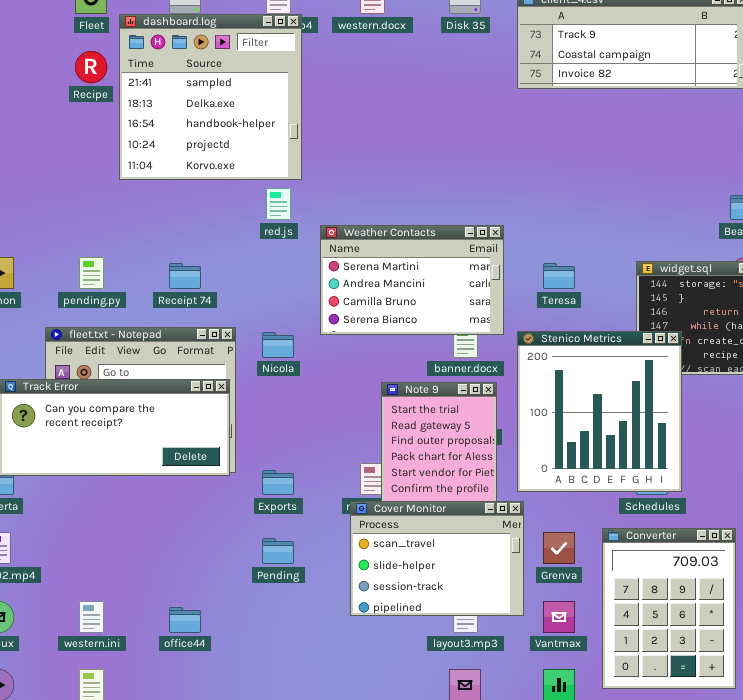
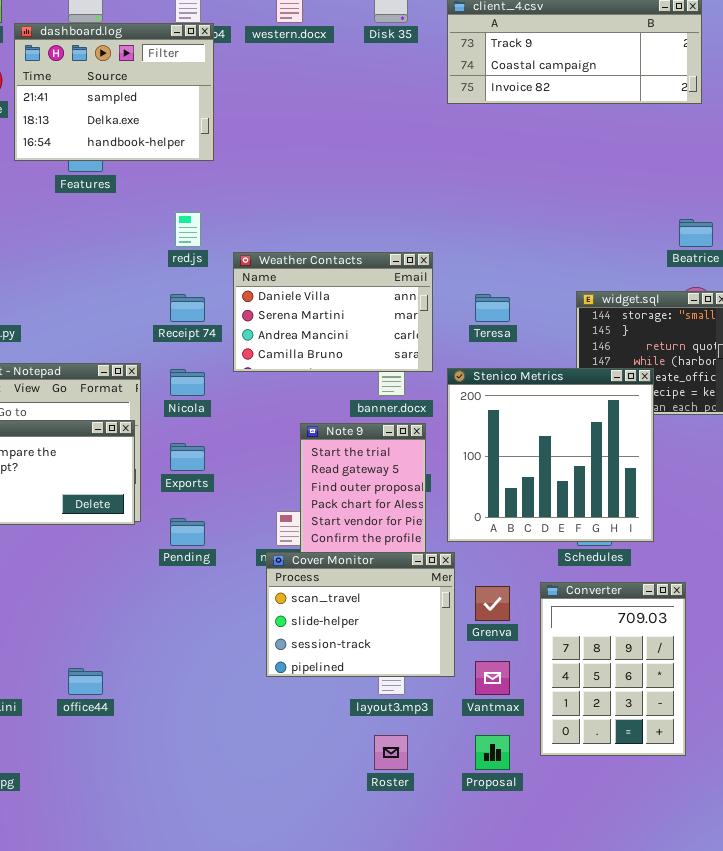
dashboard.log: [119,14,302,180] -> [14,23,214,161], resized
Weather Contacts: [320,225,504,335] -> [233,252,433,372], scrolled up 1 row
Receipt 74: [169,263,201,289] -> [170,294,205,322], moved
Stenico Metrics: [517,331,682,492] -> [447,368,654,542], resized
Exports: [262,470,294,495] -> [170,443,205,471], moved
Pending: [262,538,294,564] -> [170,518,205,546], moved

